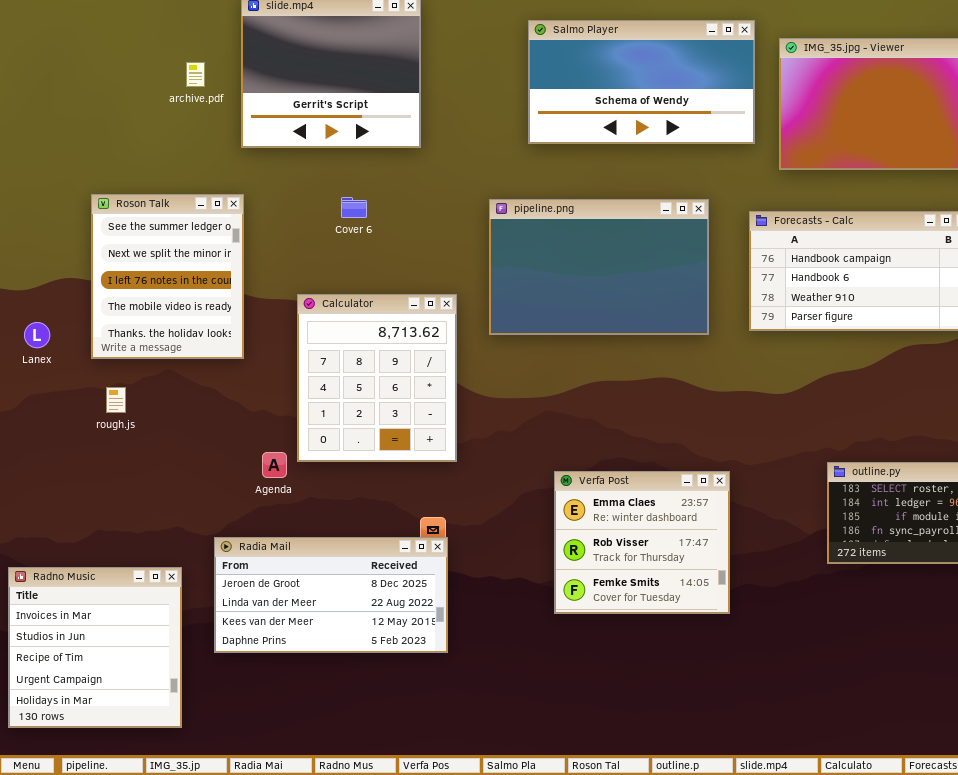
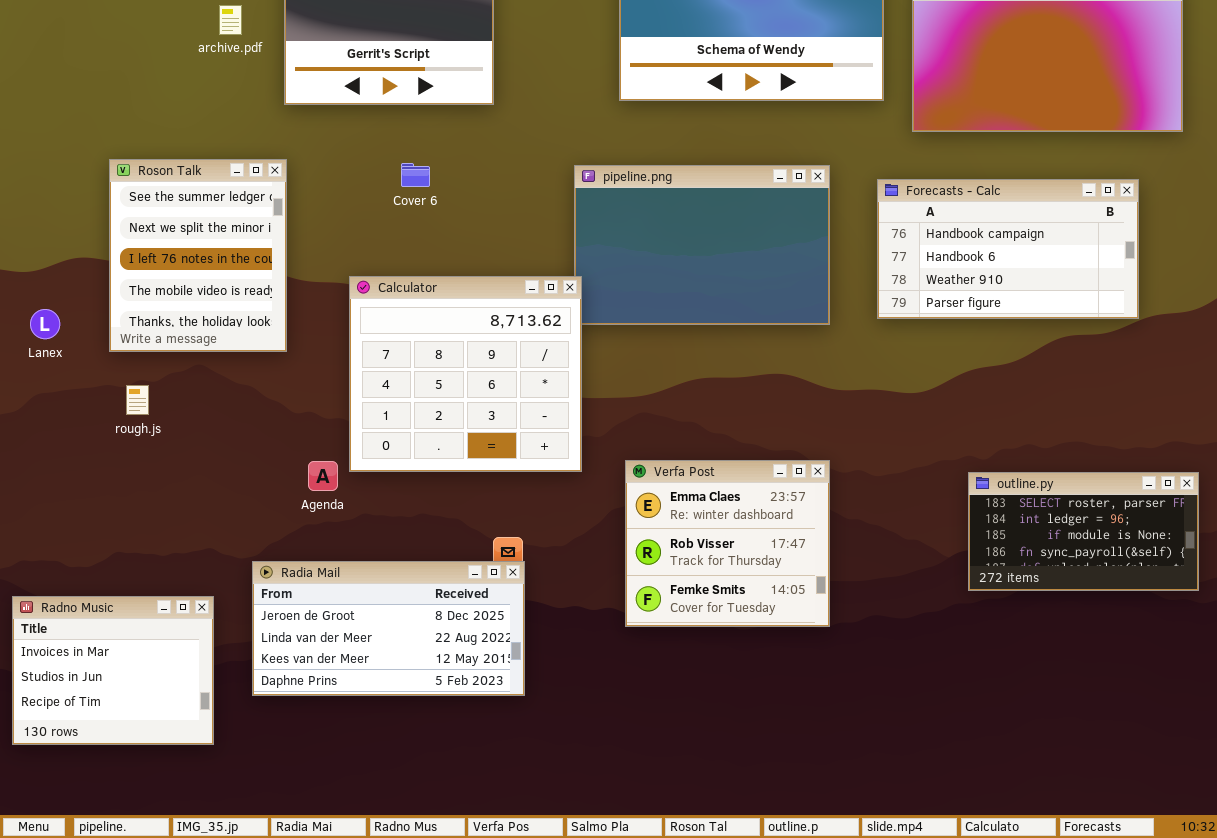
Calculator: [297,294,457,462] -> [349,276,582,472], resized
Verfa Post: [554,471,730,614] -> [625,460,830,627], moved
Radno Music: [8,567,182,728] -> [12,596,214,745], resized

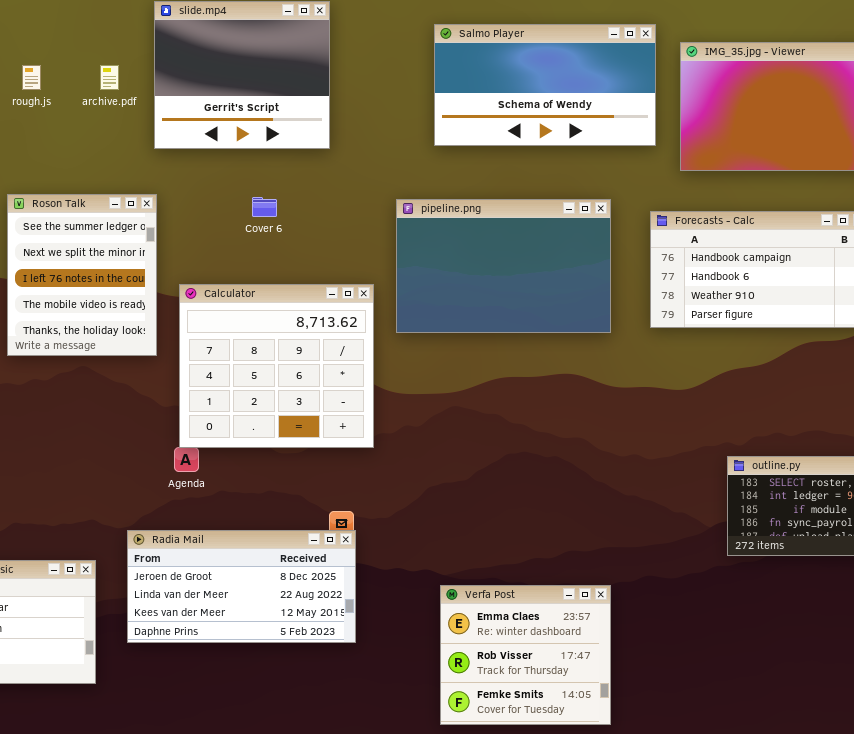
Calculator: [349,276,582,472] -> [179,284,374,448], moved
rough.js: [126,385,149,415] -> [22,65,41,90], moved
Verfa Post: [625,460,830,627] -> [440,585,611,725], moved

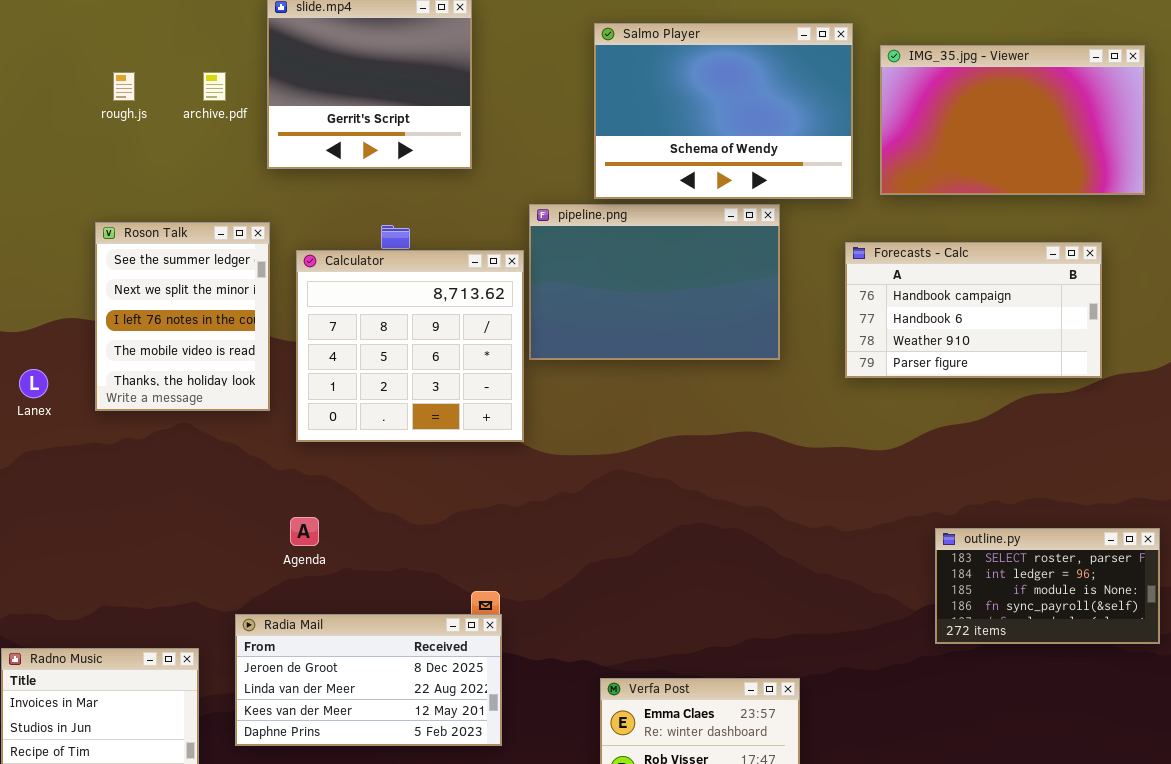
Salmo Player: [434,24,656,146] -> [594,23,853,199], resized
pipeline.png: [396,199,611,333] -> [529,204,780,360], moved
Calculator: [179,284,374,448] -> [296,250,524,442], moved

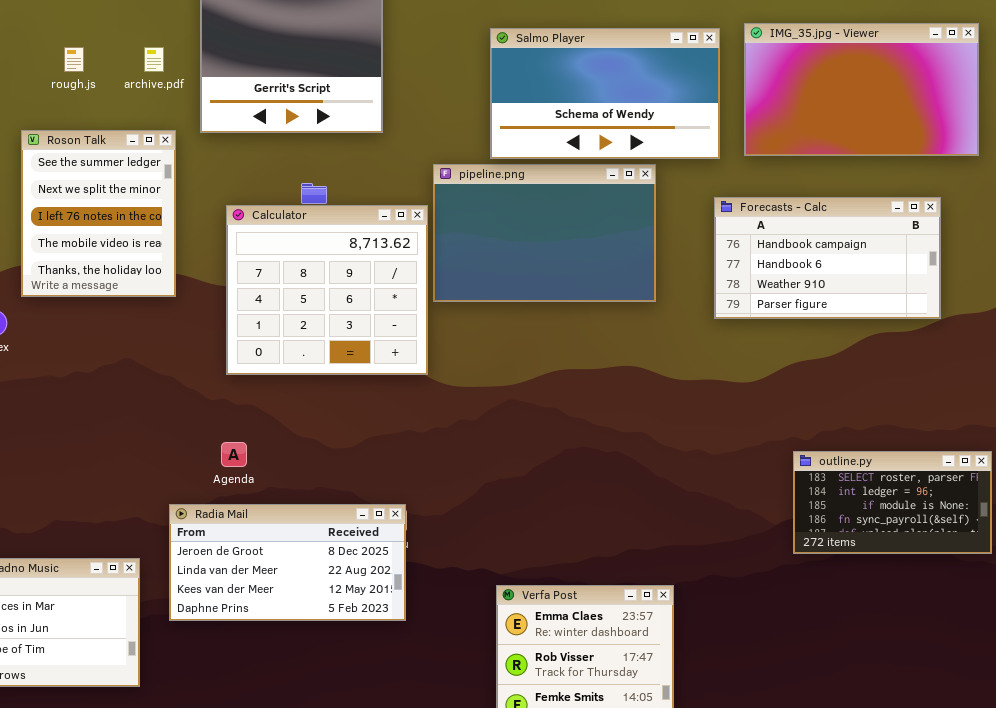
Salmo Player: [594,23,853,199] -> [490,28,720,159], resized
Roson Talk: [95,222,270,411] -> [21,130,176,297], moved
Radia Mail: [235,614,502,746] -> [169,504,406,621], moved

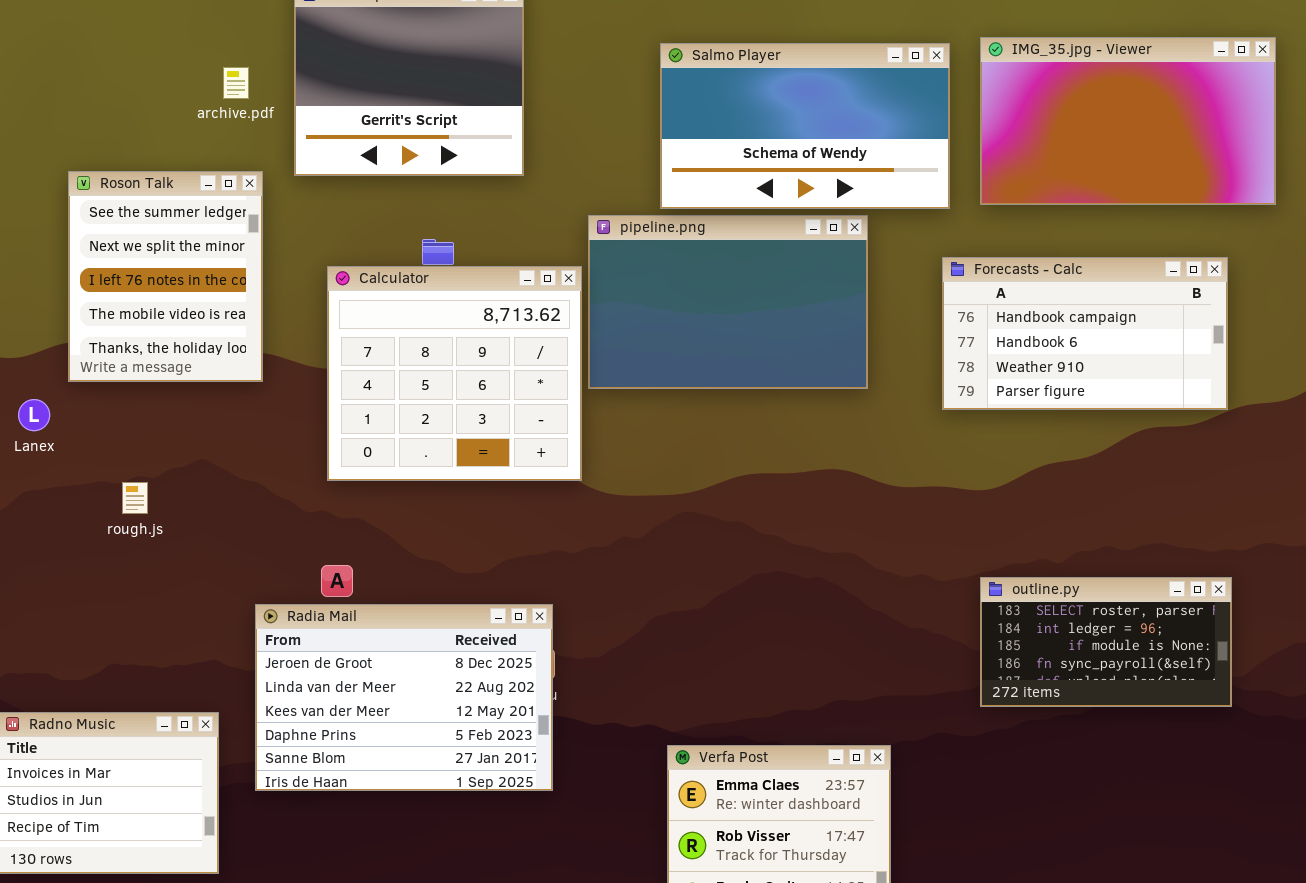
rough.js: [64,47,84,72] -> [122,482,148,514], moved
outline.py: [793,451,992,554] -> [980,577,1232,707], moved
Radia Mail: [169,504,406,621] -> [255,604,553,791], resized

